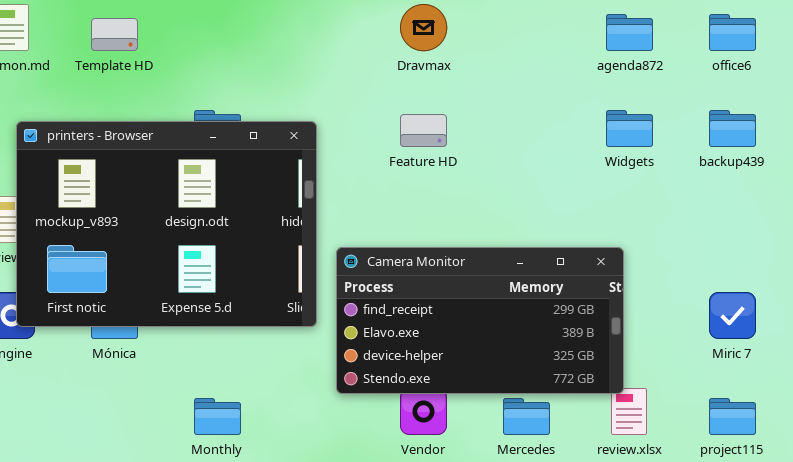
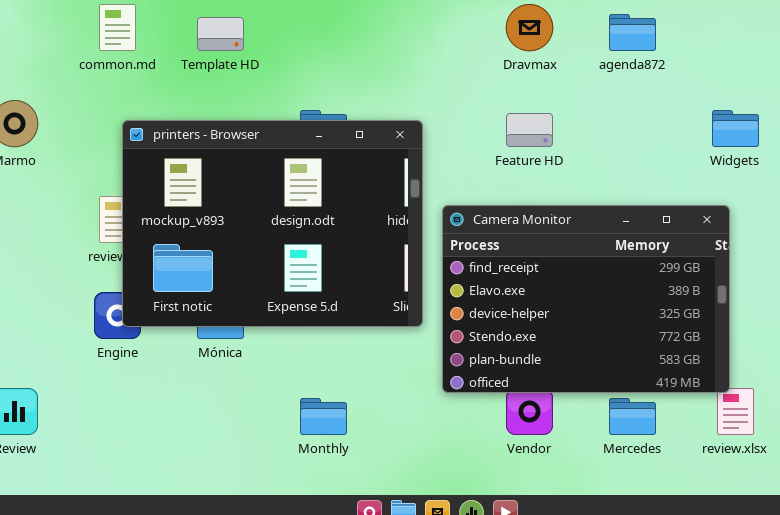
agenda872: [606,14,653,51] -> [609,14,656,51], moved
Camera Monitor: [336,247,624,394] -> [442,205,730,393], resized

